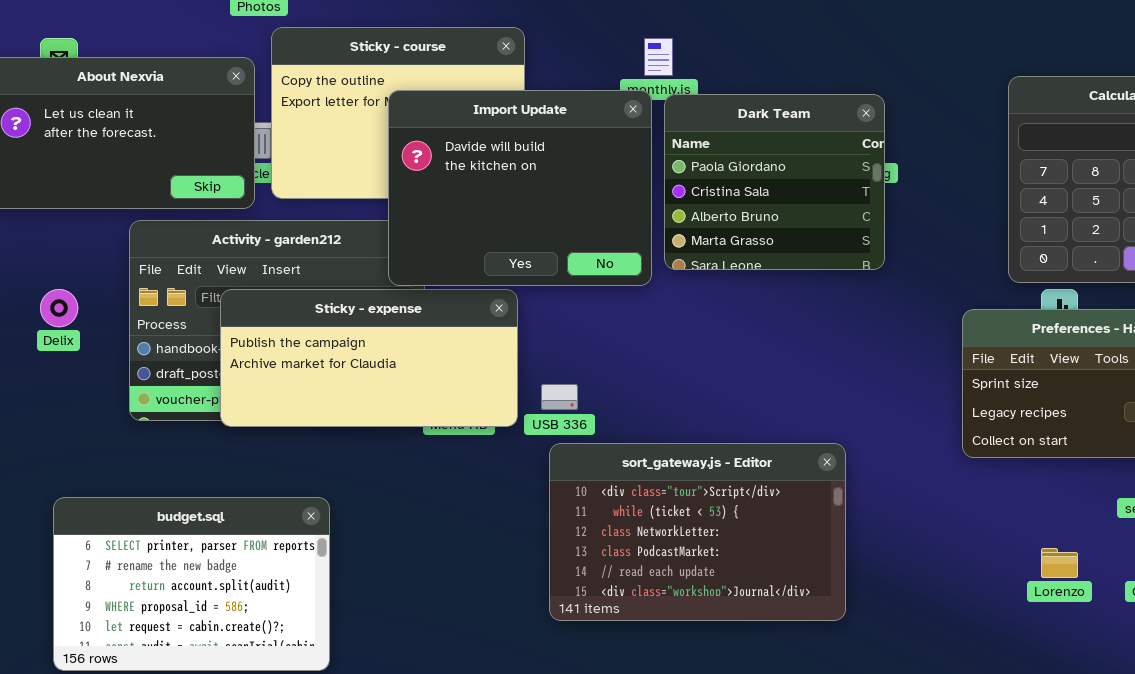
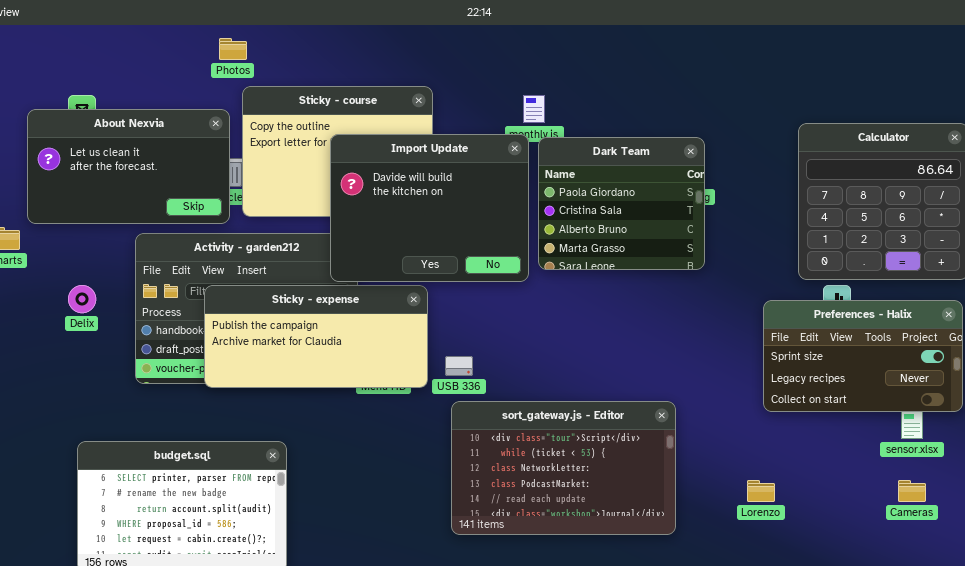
Lorenzo: [1041,548,1078,578] -> [747,480,775,502], moved

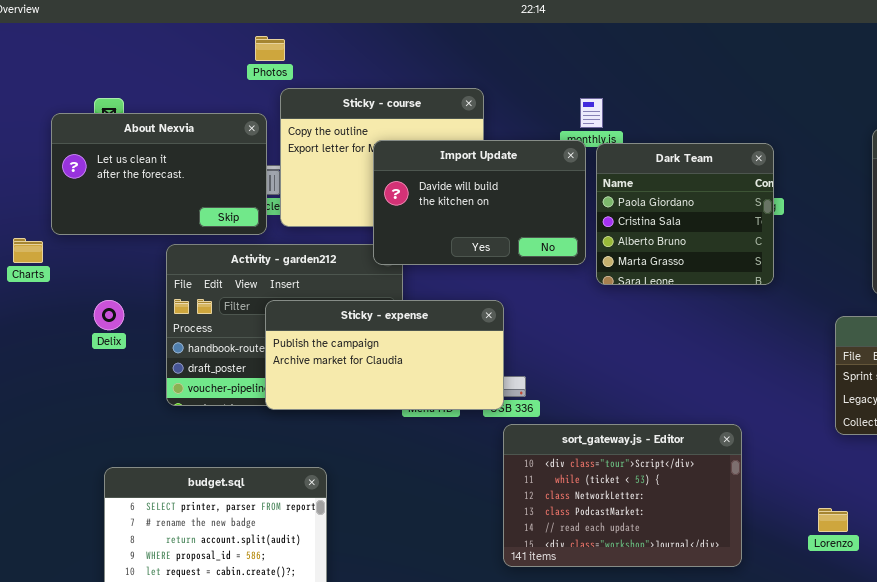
Import Update: [330,134,529,282] -> [373,140,586,265], resized
Sticky - expense: [204,285,428,388] -> [265,300,504,410], moved

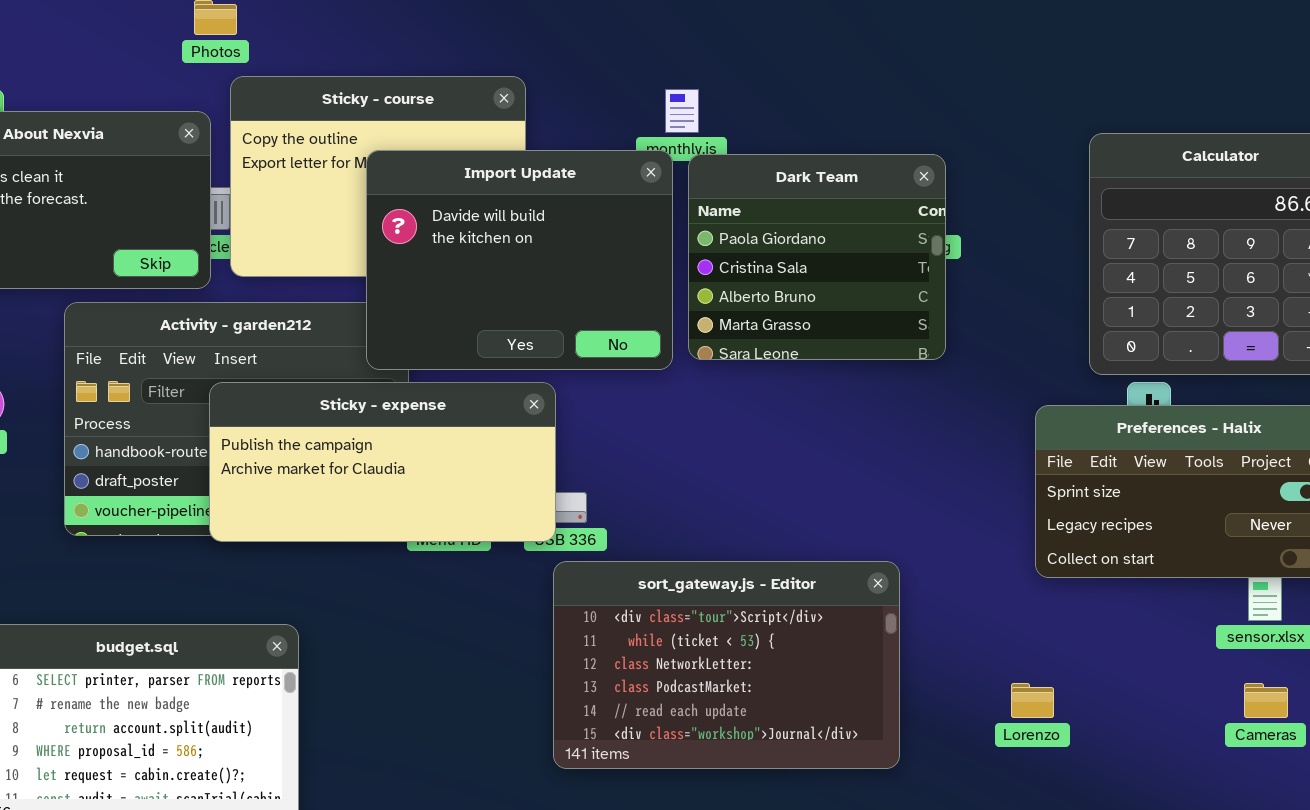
Import Update: [373,140,586,265] -> [366,150,673,370], resized

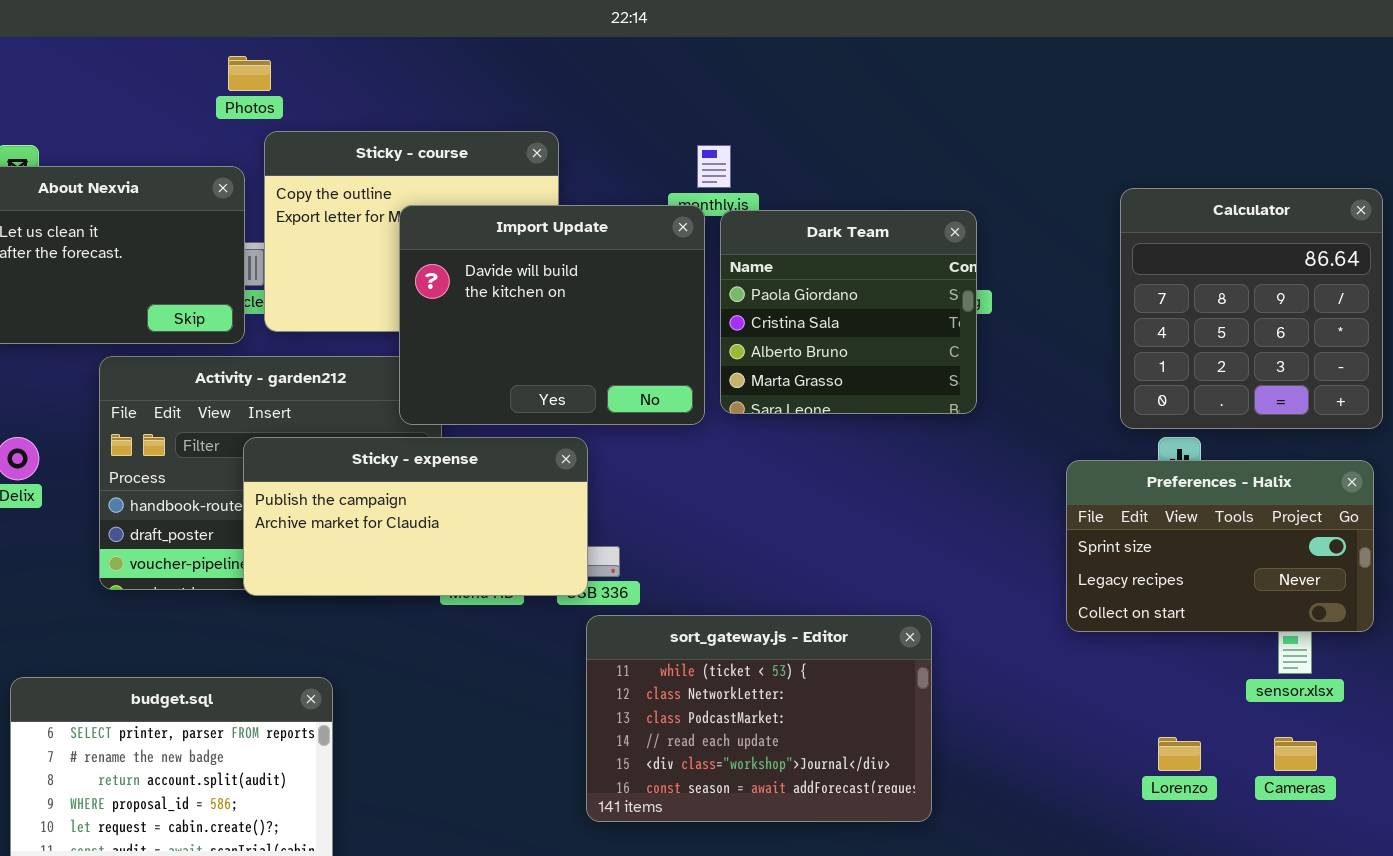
sort_gateway.js - Editor: [553,561,900,769] -> [586,615,932,822], scrolled down 1 row
Lorenzo: [1011,683,1054,718] -> [1158,737,1201,771], moved

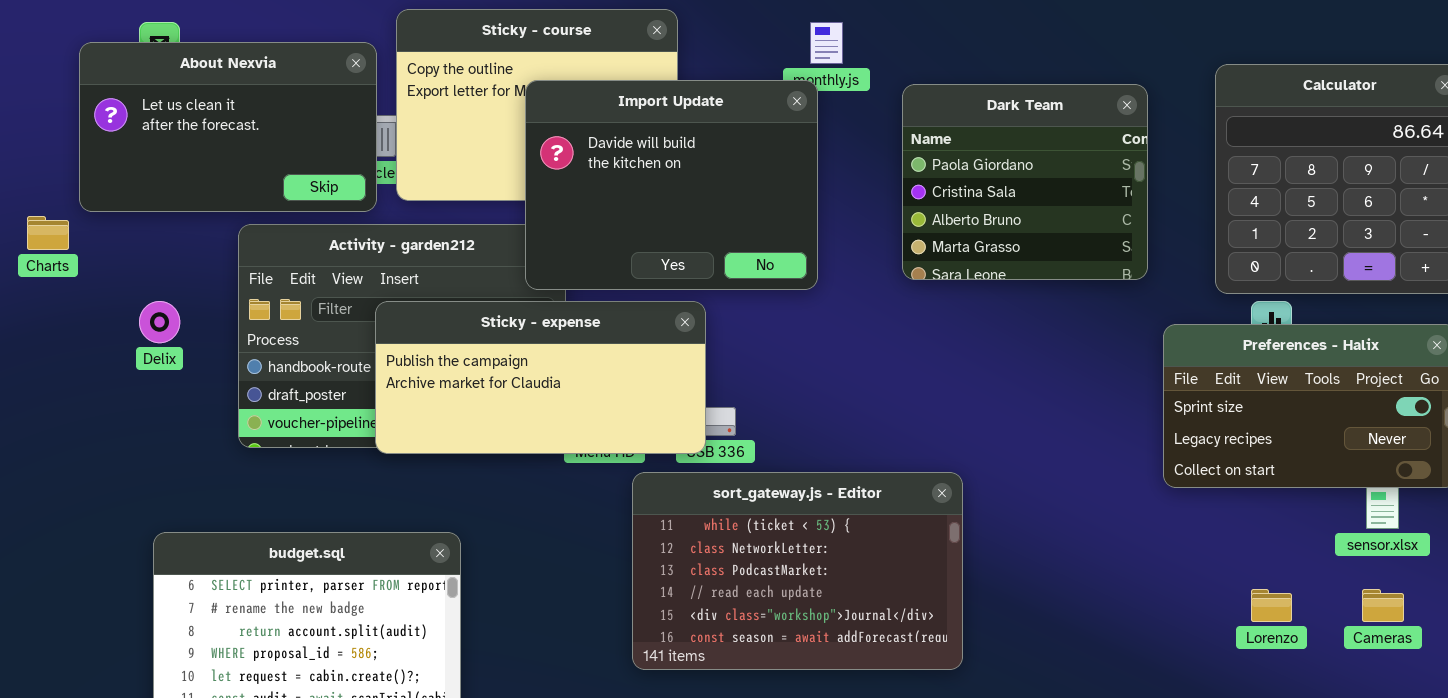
Dark Team: [720,210,977,414] -> [902,84,1148,280], moved
sort_gateway.js - Editor: [586,615,932,822] -> [632,472,963,670], moved

